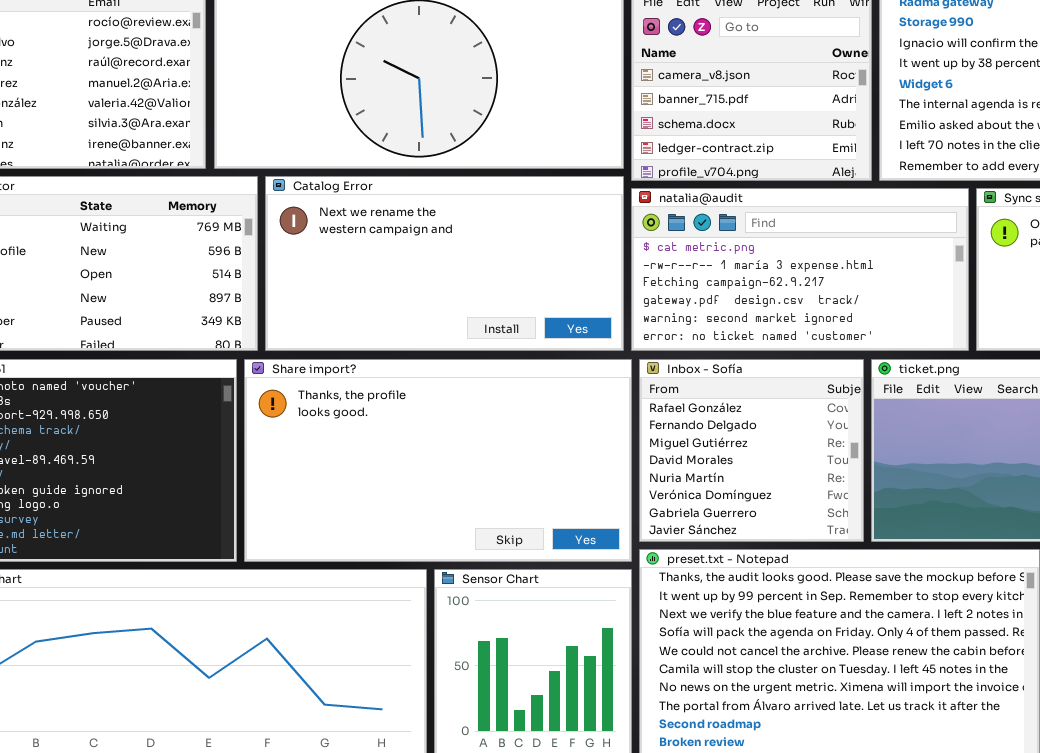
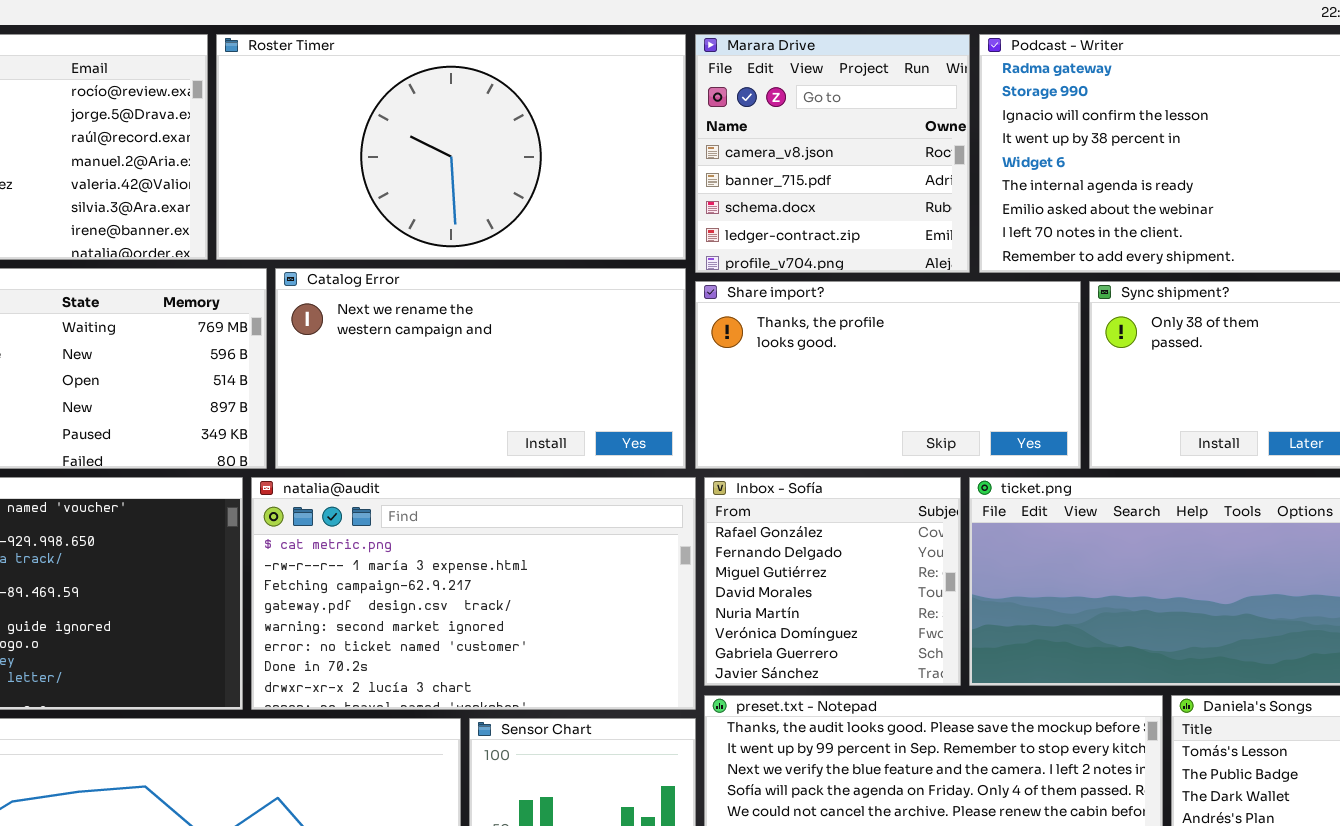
natalia@audit: [631,188,969,351] -> [251,477,696,710], moved, resized
Share import?: [244,359,632,562] -> [695,281,1081,469], moved, resized

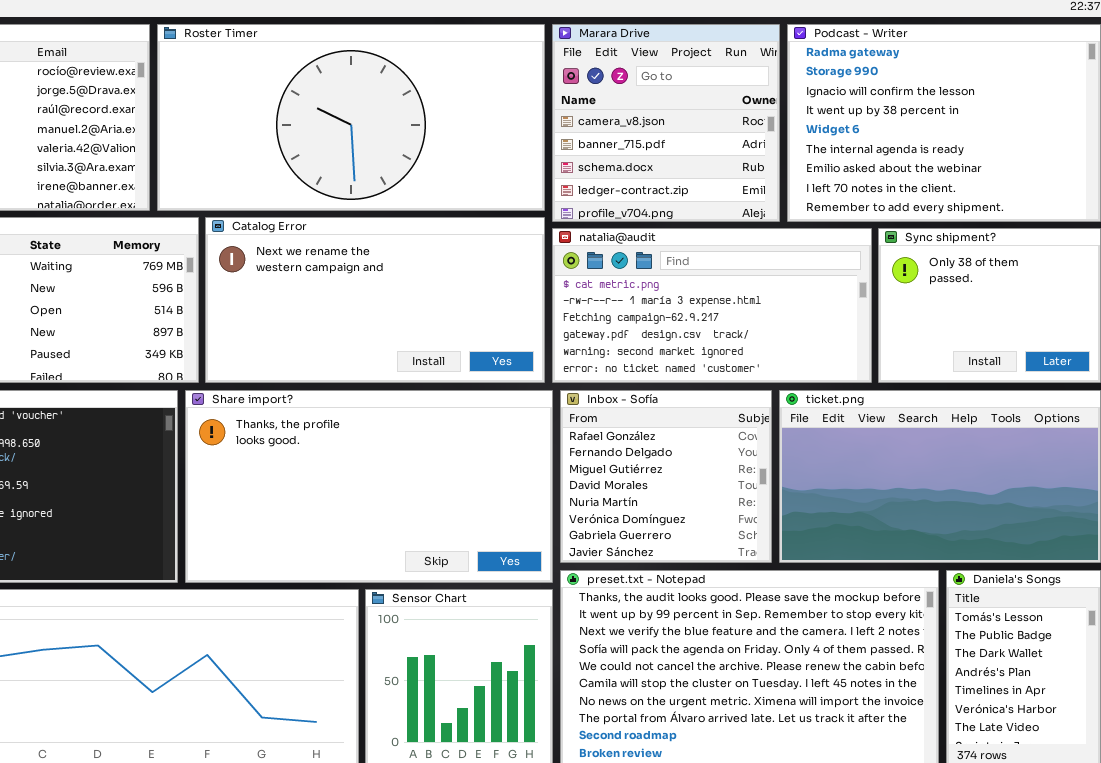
Share import?: [695,281,1081,469] -> [185,390,553,583], moved, resized
natalia@audit: [251,477,696,710] -> [552,228,872,383], moved, resized

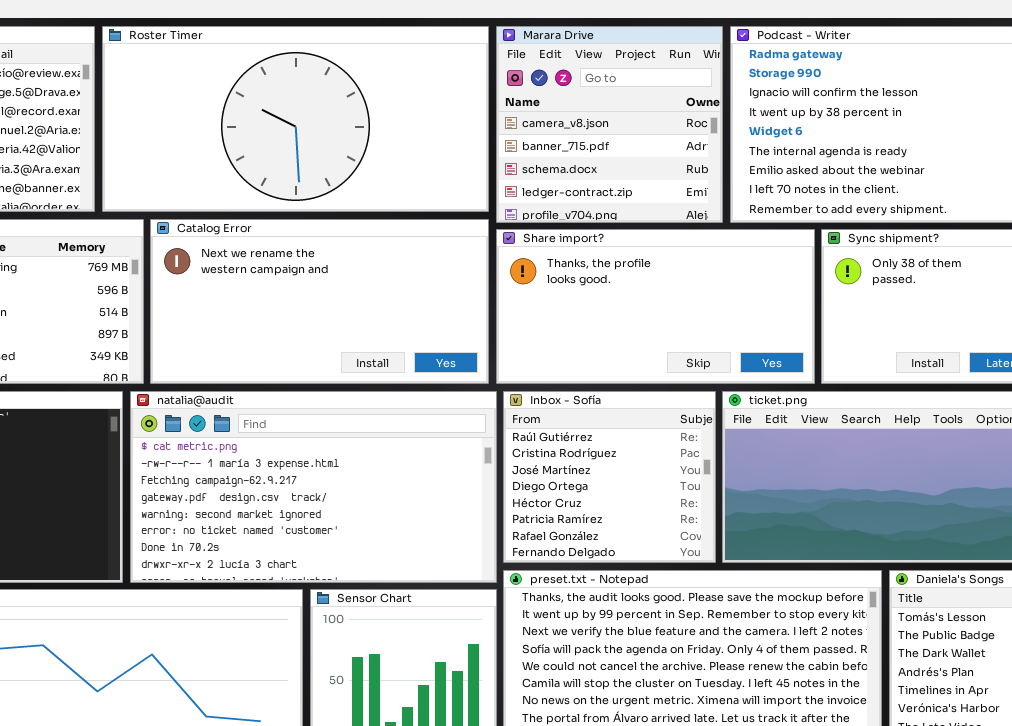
natalia@audit: [552,228,872,383] -> [130,391,497,583], moved, resized
Share import?: [185,390,553,583] -> [496,229,815,384], moved, resized
Inbox - Sofía: [560,390,772,563] -> [503,391,716,563], scrolled up 6 rows

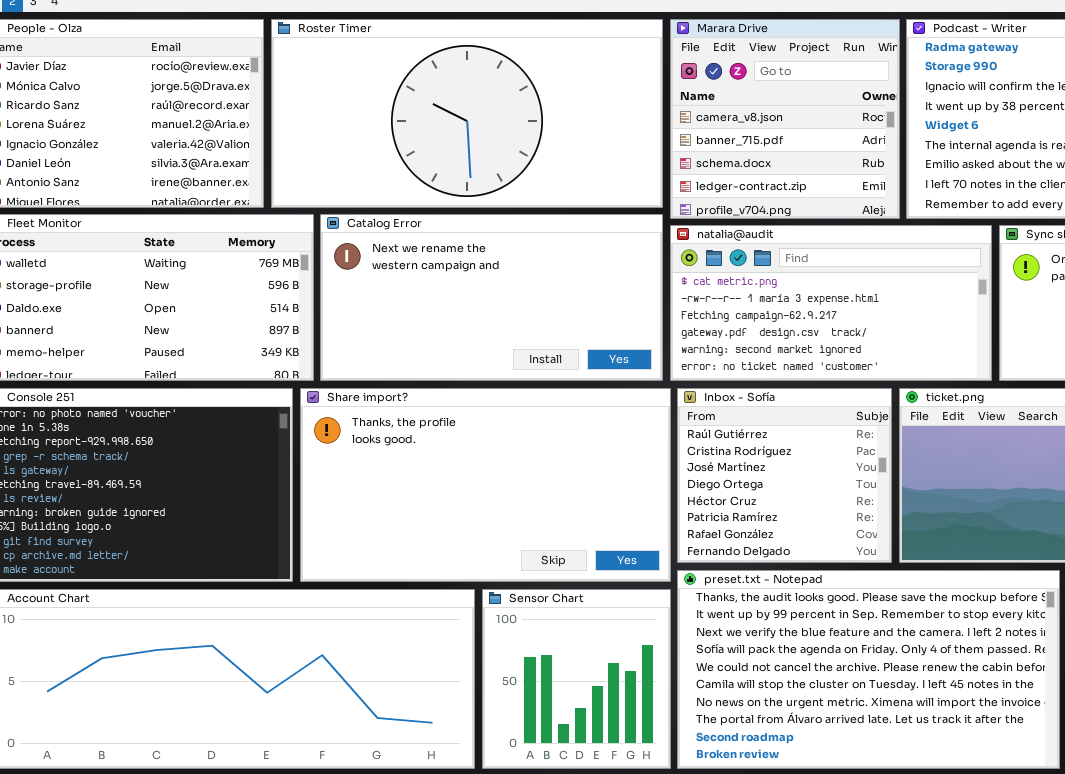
Share import?: [496,229,815,384] -> [300,388,671,582], moved, resized
natalia@audit: [130,391,497,583] -> [670,225,992,381], moved, resized

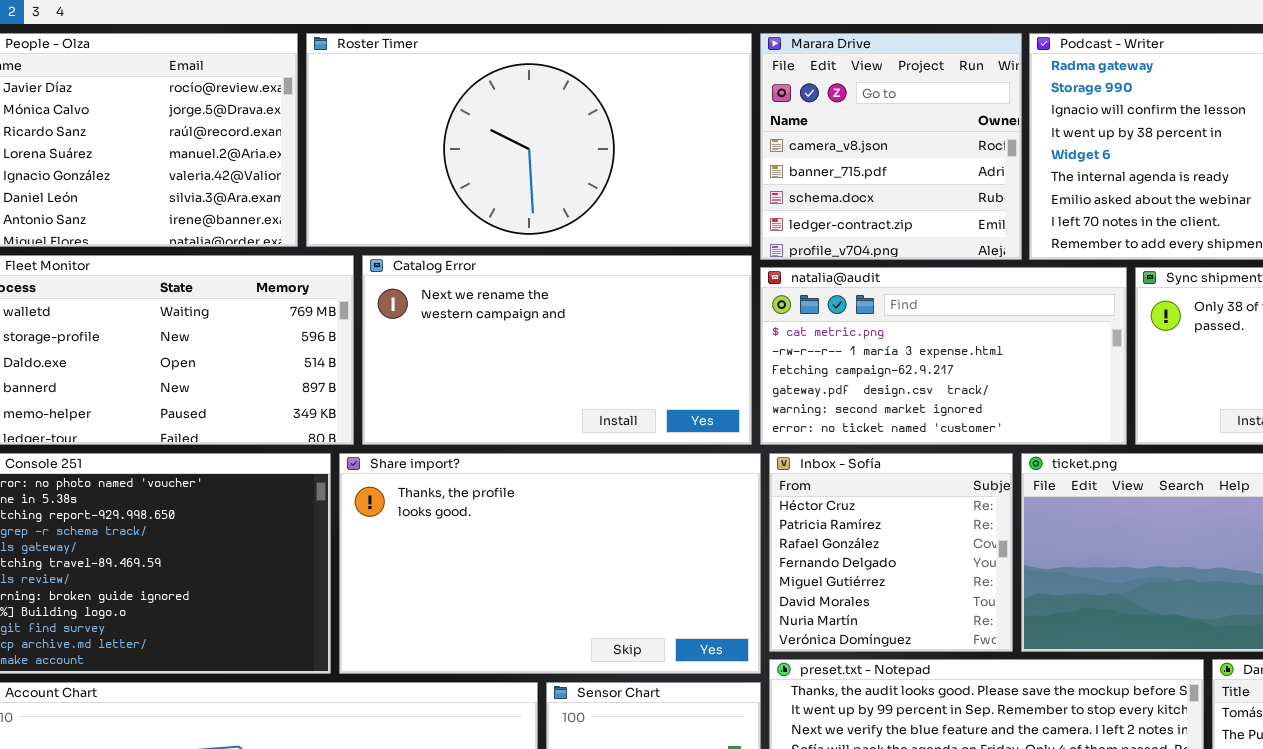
Inbox - Sofía: [677,388,892,563] -> [769,453,1013,652], scrolled down 4 rows

